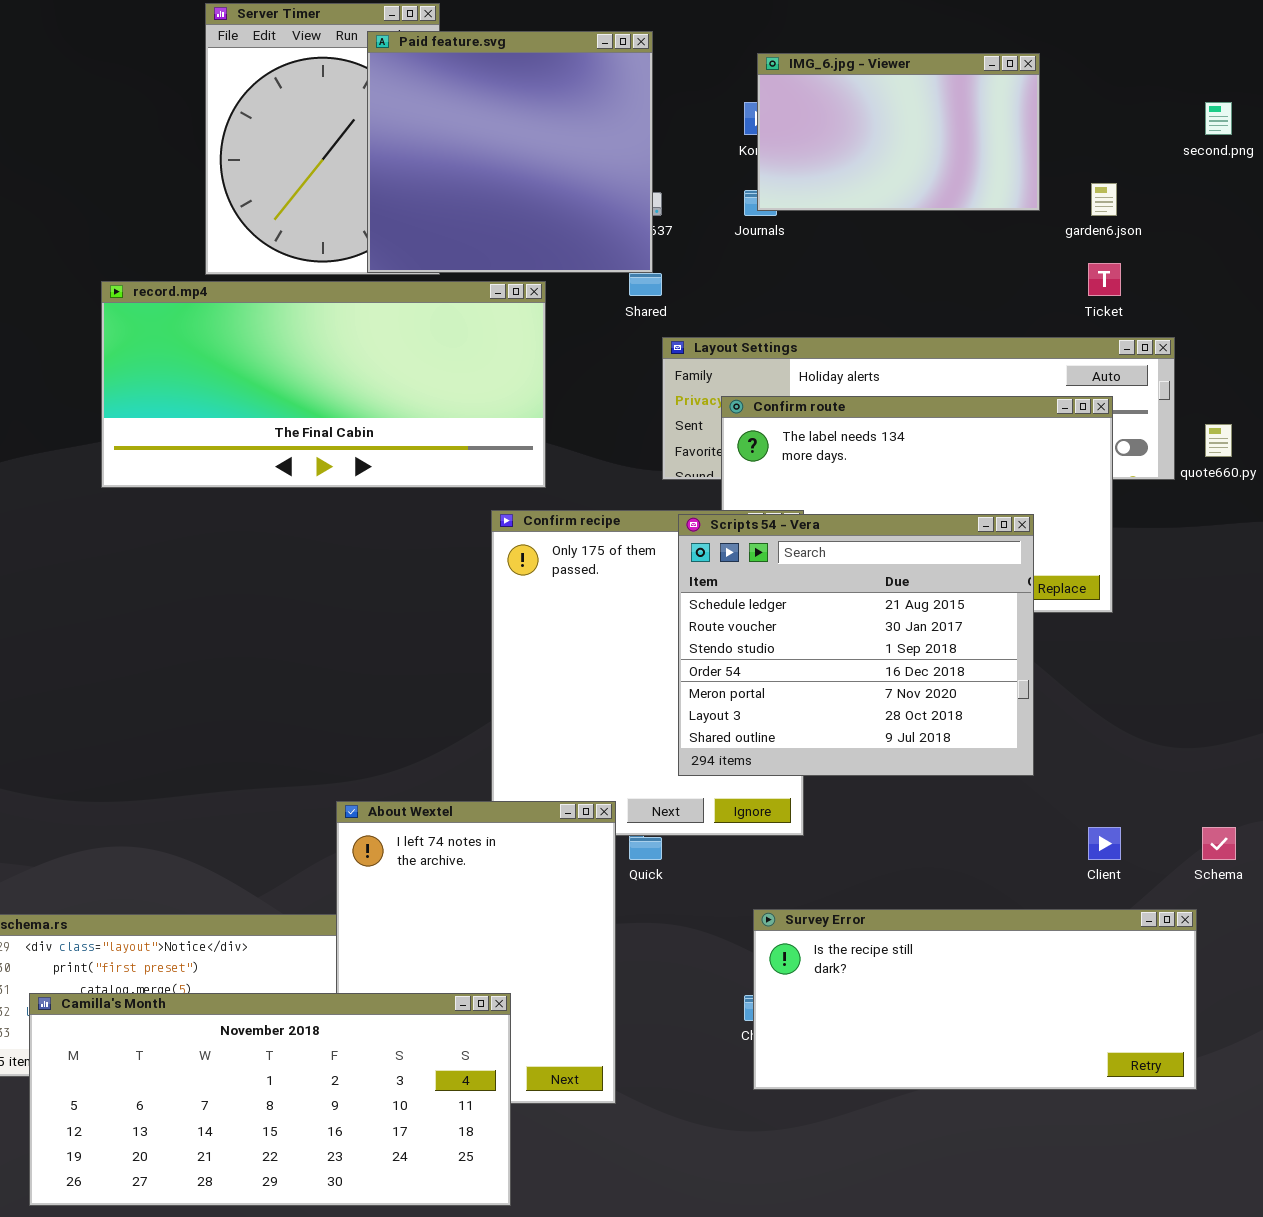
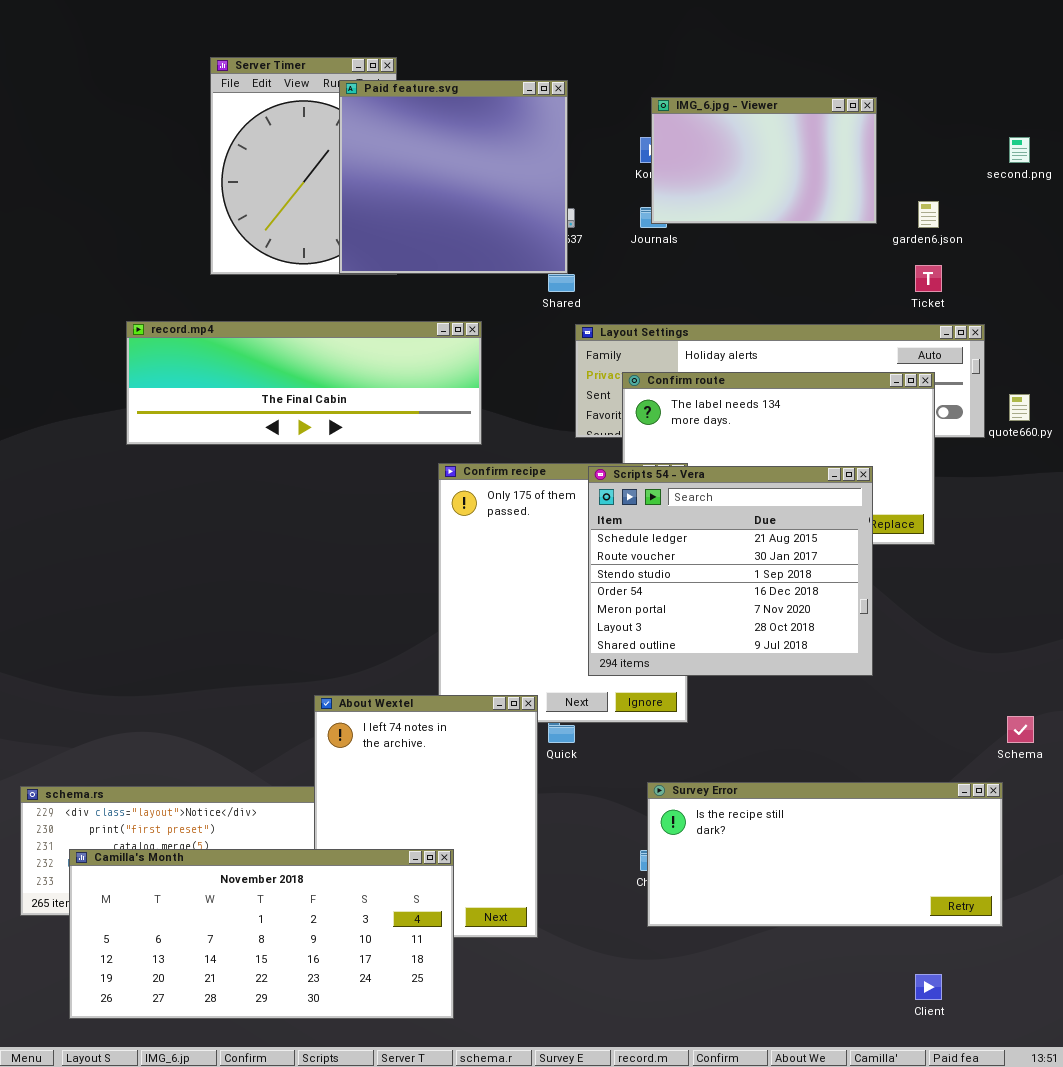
record.mp4: [101,281,546,488] -> [126,321,482,445], resized
Client: [1088,827,1121,860] -> [915,974,942,1000], moved

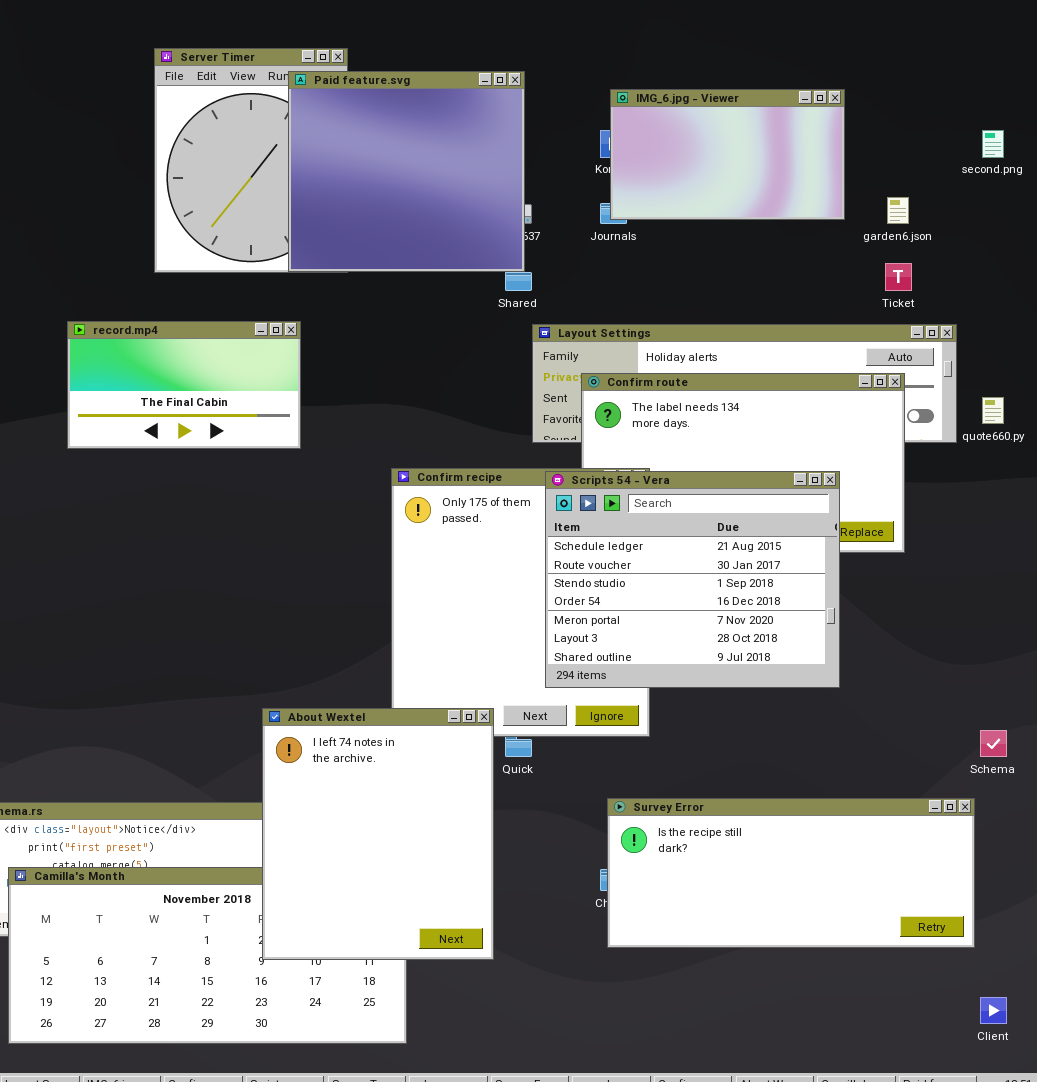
record.mp4: [126,321,482,445] -> [67,321,301,449], resized
About Wextel: [314,695,538,938] -> [262,708,494,960], raised
Client: [915,974,942,1000] -> [980,997,1007,1024], moved

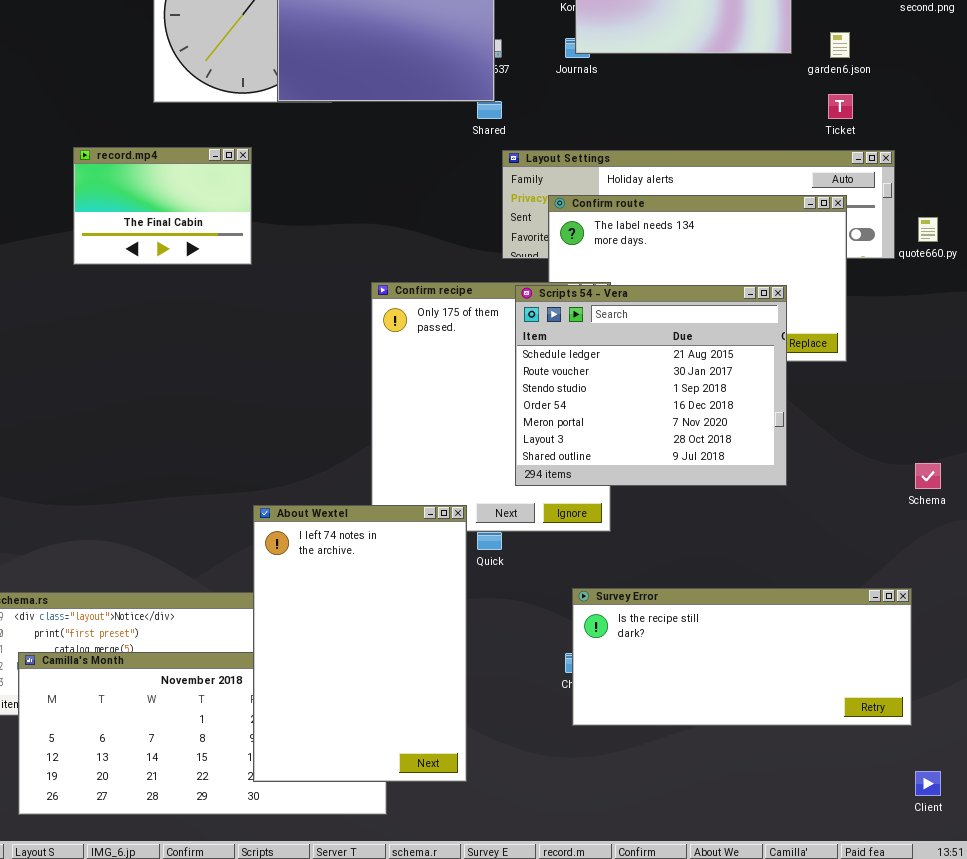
record.mp4: [67,321,301,449] -> [73,147,252,265], resized
About Wextel: [262,708,494,960] -> [253,505,467,782], resized
Schema: [980,730,1007,757] -> [915,463,941,489], moved

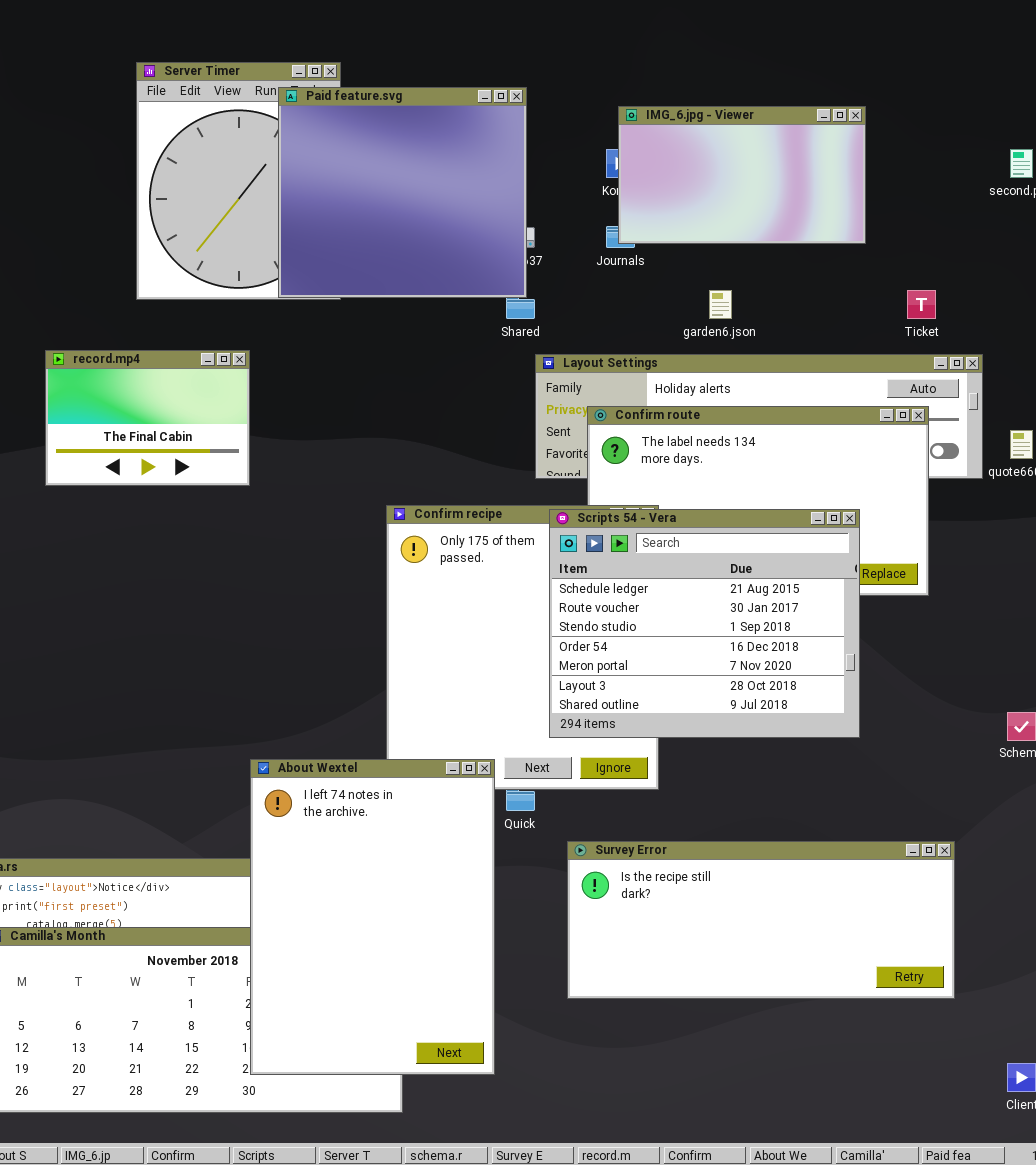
garden6.json: [830,32,850,58] -> [709,290,732,319], moved
Survey Error: [572,588,912,726] -> [567,841,955,999], moved

